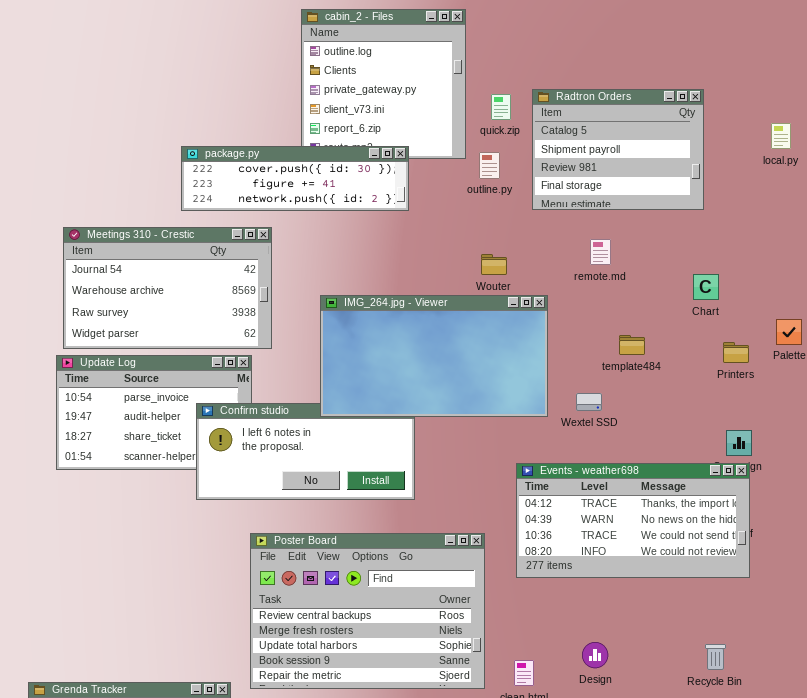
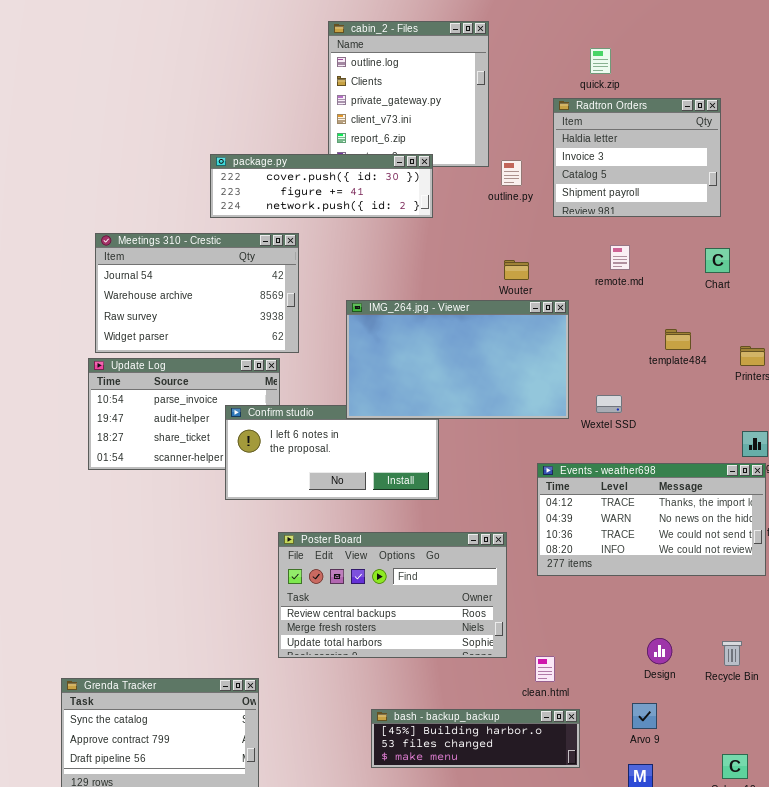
Radtron Orders: [532,89,704,210] -> [553,98,721,217], scrolled up 2 rows
quick.zip: [491,94,511,120] -> [590,48,611,74], moved
Chart: [693,274,719,300] -> [705,248,730,273], moved
template484: [619,335,645,355] -> [665,329,691,350], moved
Poster Board: [250,533,485,689] -> [278,532,507,658], resized
Design: [582,642,608,668] -> [647,638,672,664], moved

